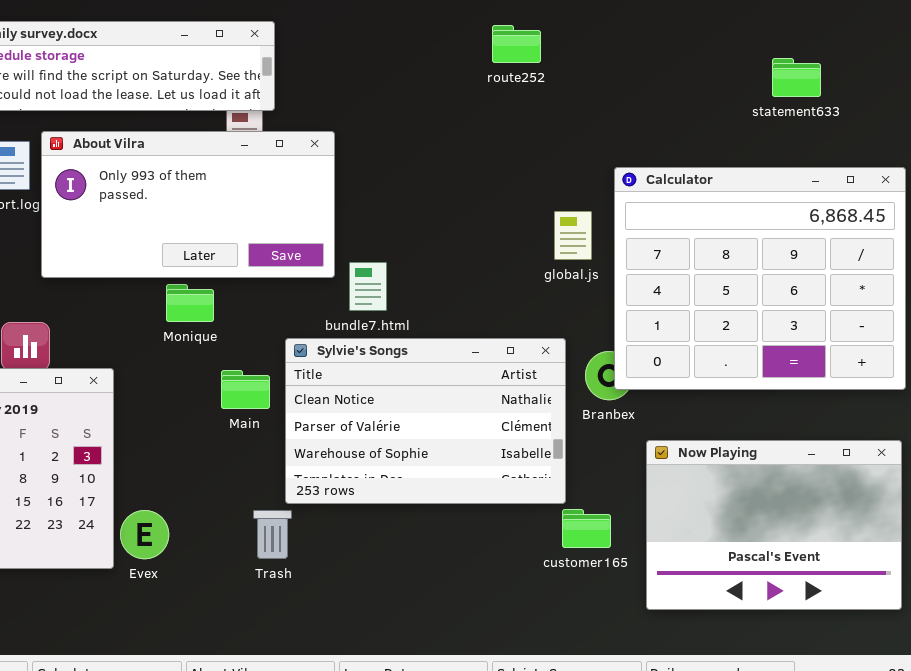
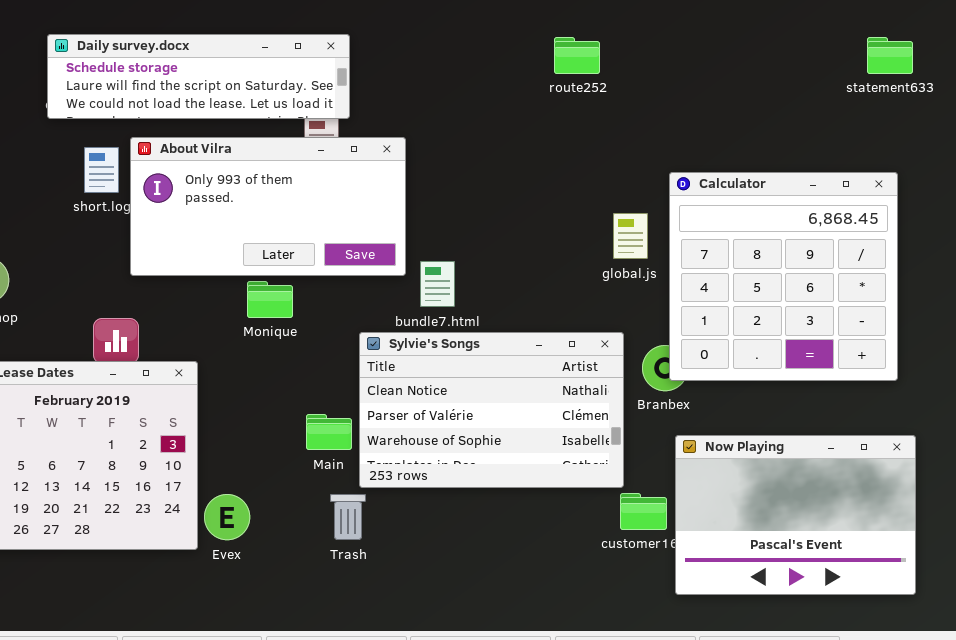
statement633: [772,58,821,97] -> [867,37,913,74], moved
Calculator: [614,167,906,390] -> [669,172,898,381], resized
Main: [221,370,270,409] -> [306,414,352,450], moved
Now Playing: [646,440,902,610] -> [675,435,916,595], moved

